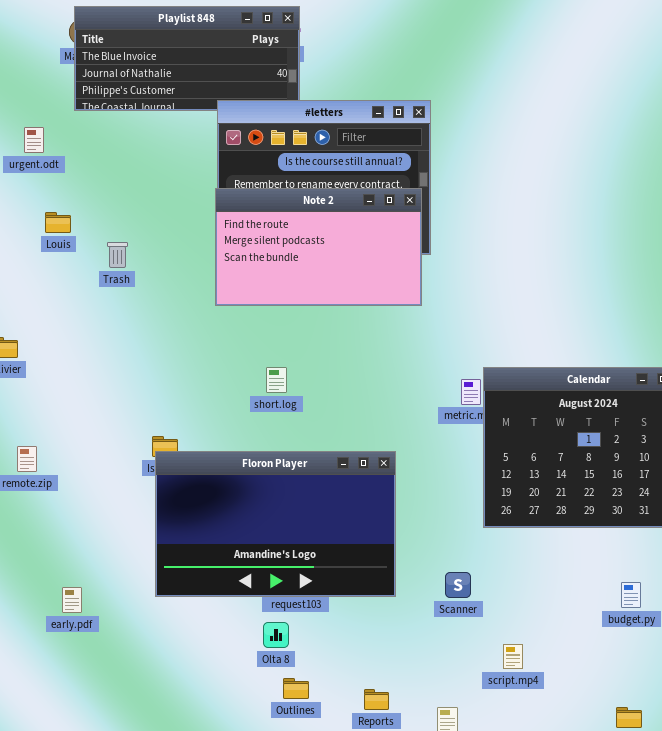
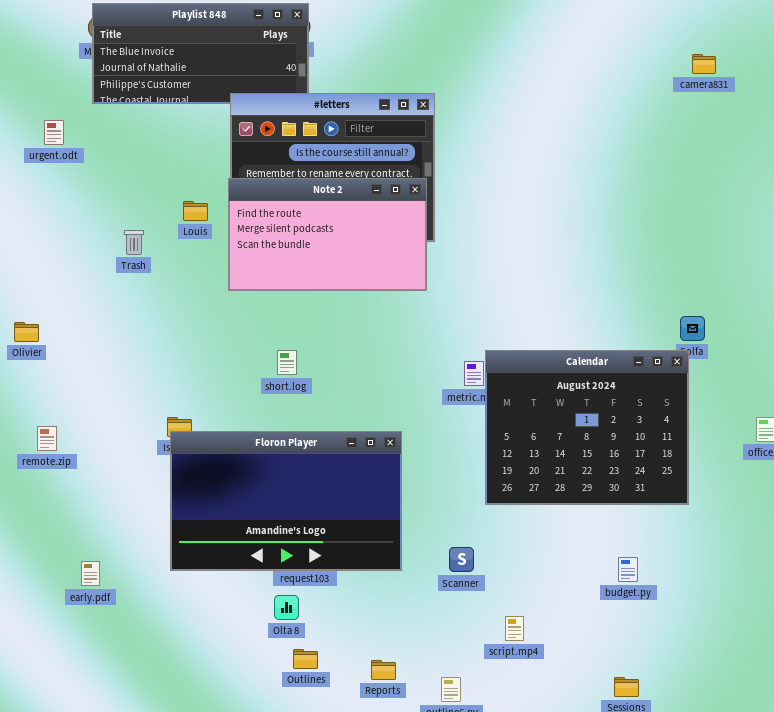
Louis: [45,212,71,233] -> [183,201,208,221], moved

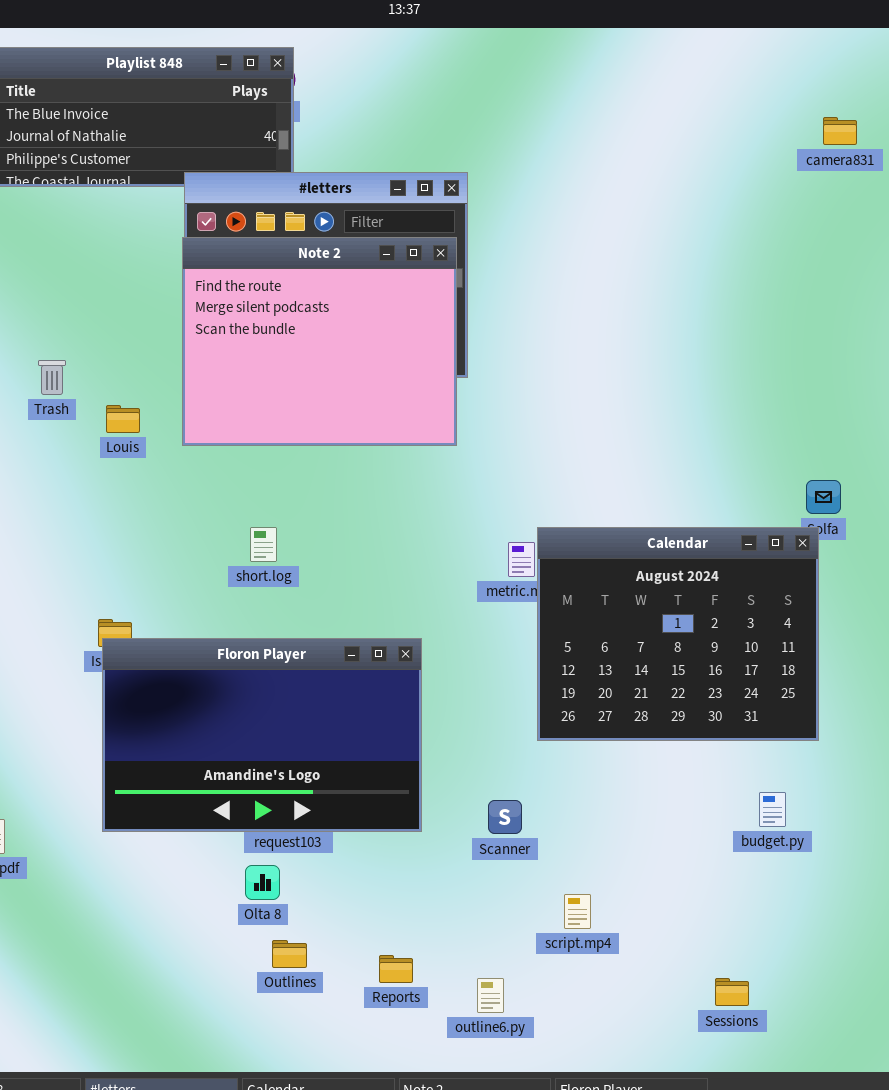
Note 2: [228,178,427,291] -> [182,237,457,446], resized
Louis: [183,201,208,221] -> [106,405,140,433], moved
budget.py: [618,557,638,582] -> [759,792,786,827], moved

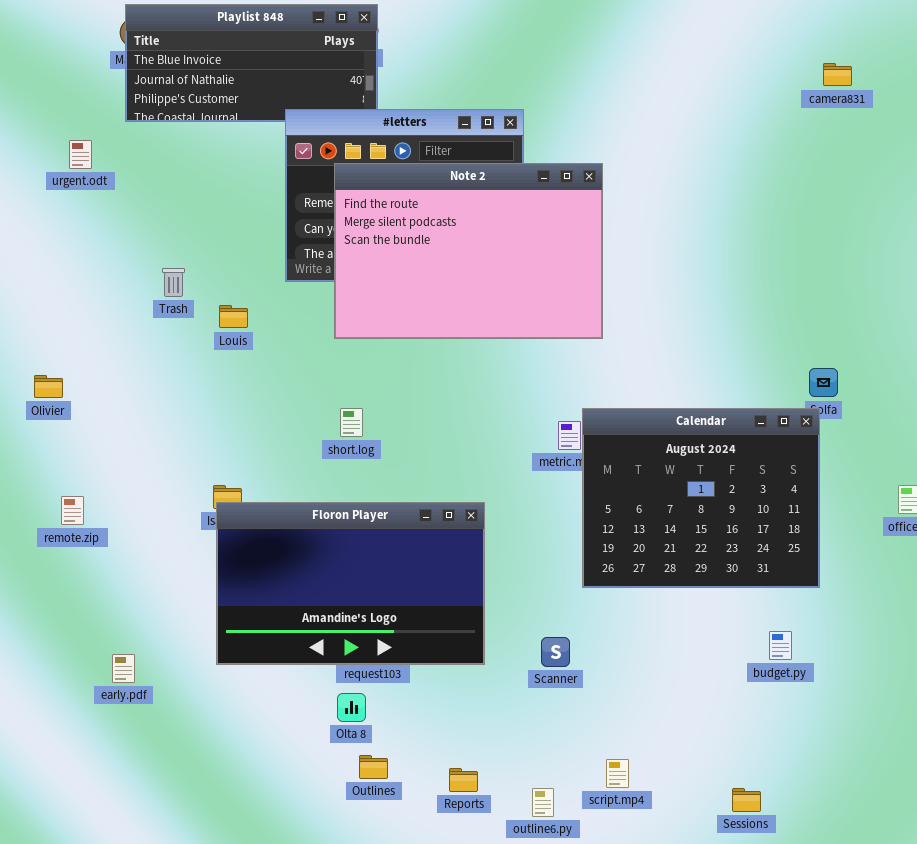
Note 2: [182,237,457,446] -> [334,163,603,339], moved, resized
script.mp4: [564,894,591,929] -> [606,759,629,788], moved

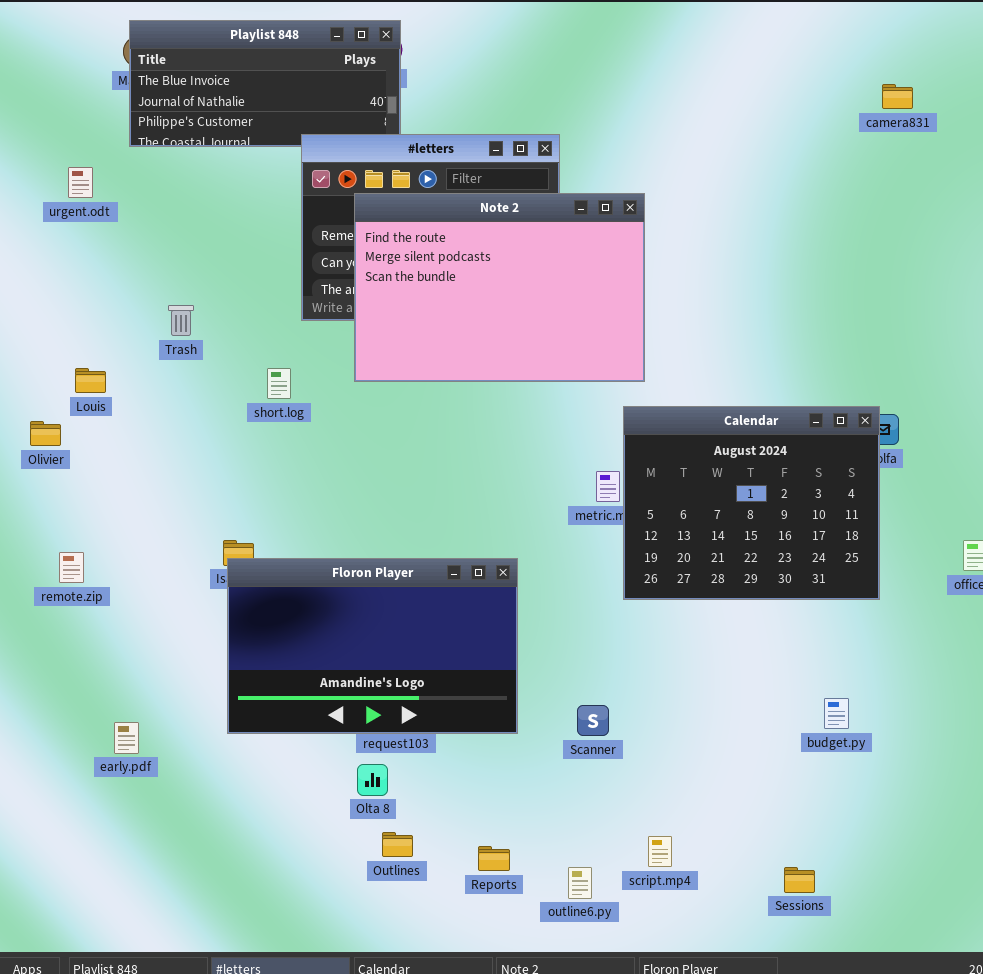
Louis: [219,305,248,328] -> [75,368,106,393], moved
short.log: [340,408,363,437] -> [267,368,291,399], moved
Calendar: [582,408,820,588] -> [623,406,880,600], moved

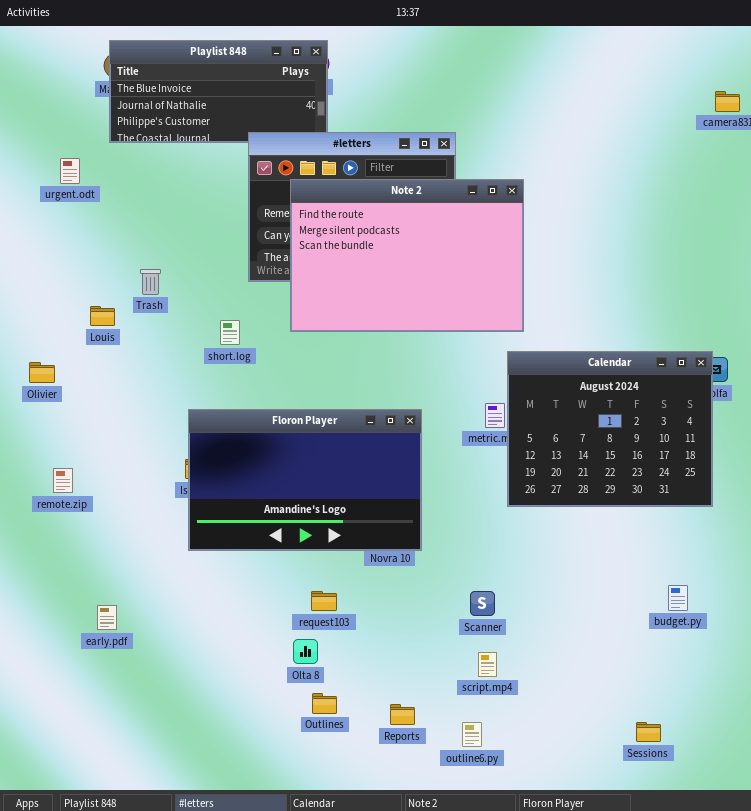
Louis: [75,368,106,393] -> [90,306,115,326], moved
Floron Player: [227,558,518,734] -> [188,409,422,551], moved
script.mp4: [648,836,672,867] -> [478,652,497,677], moved

